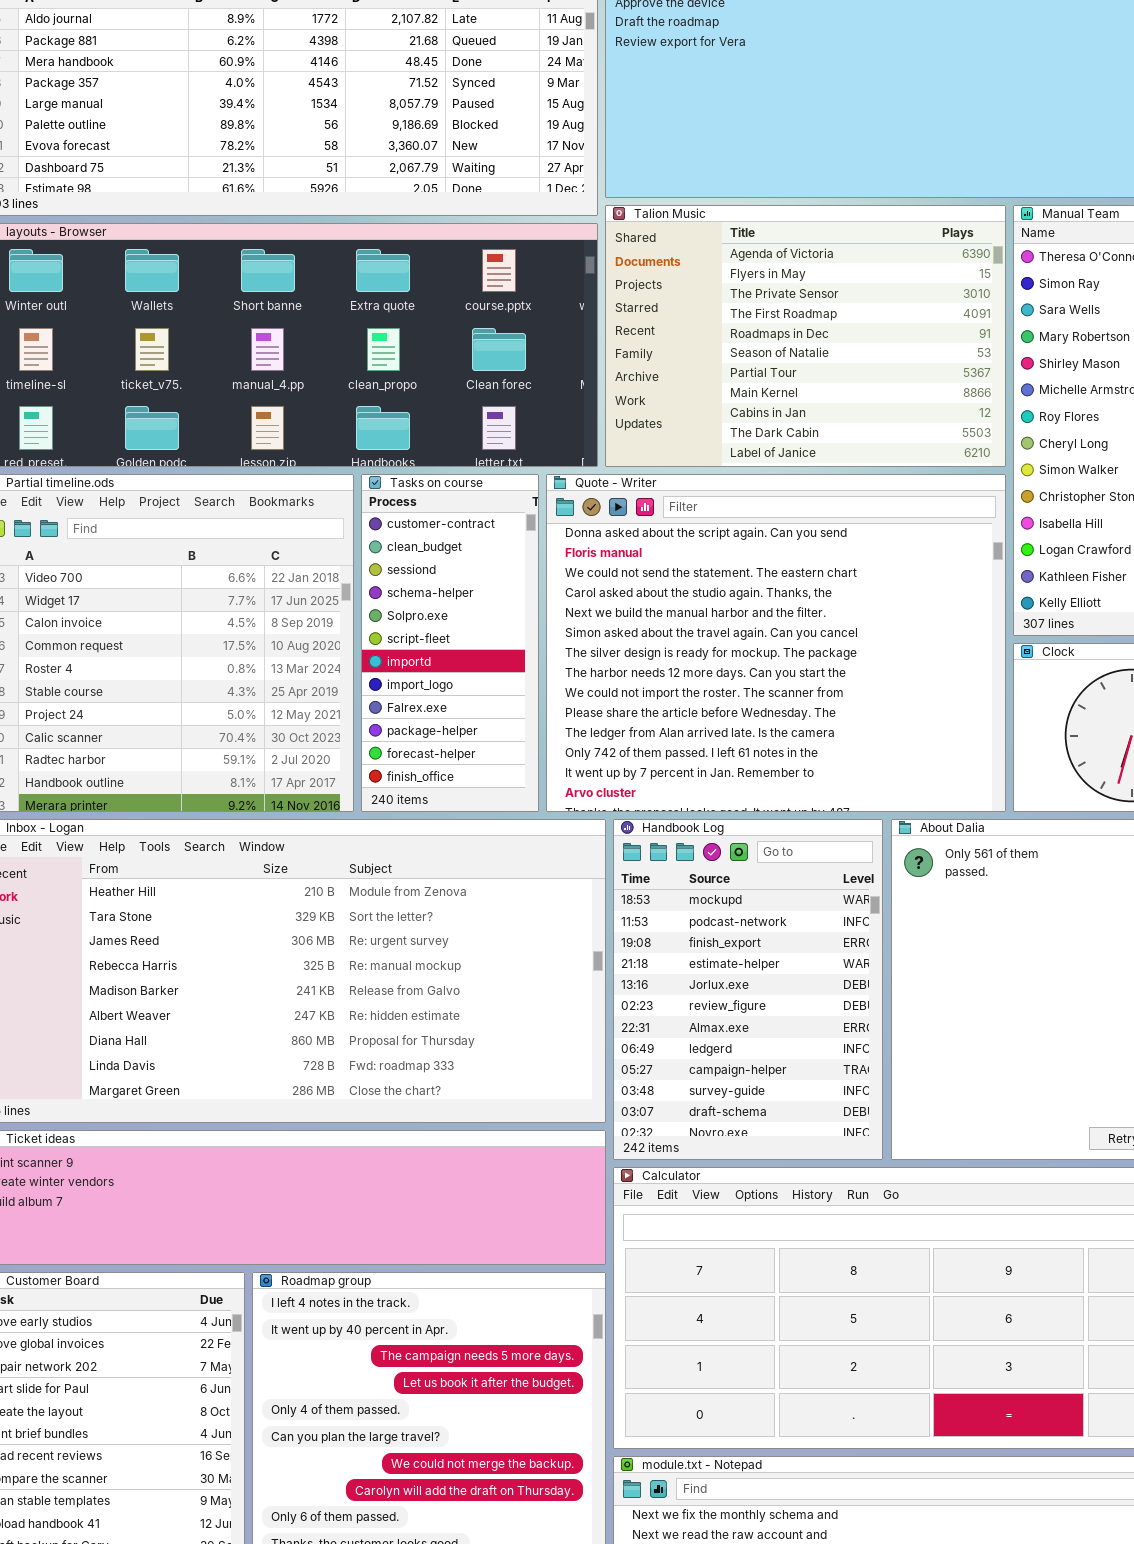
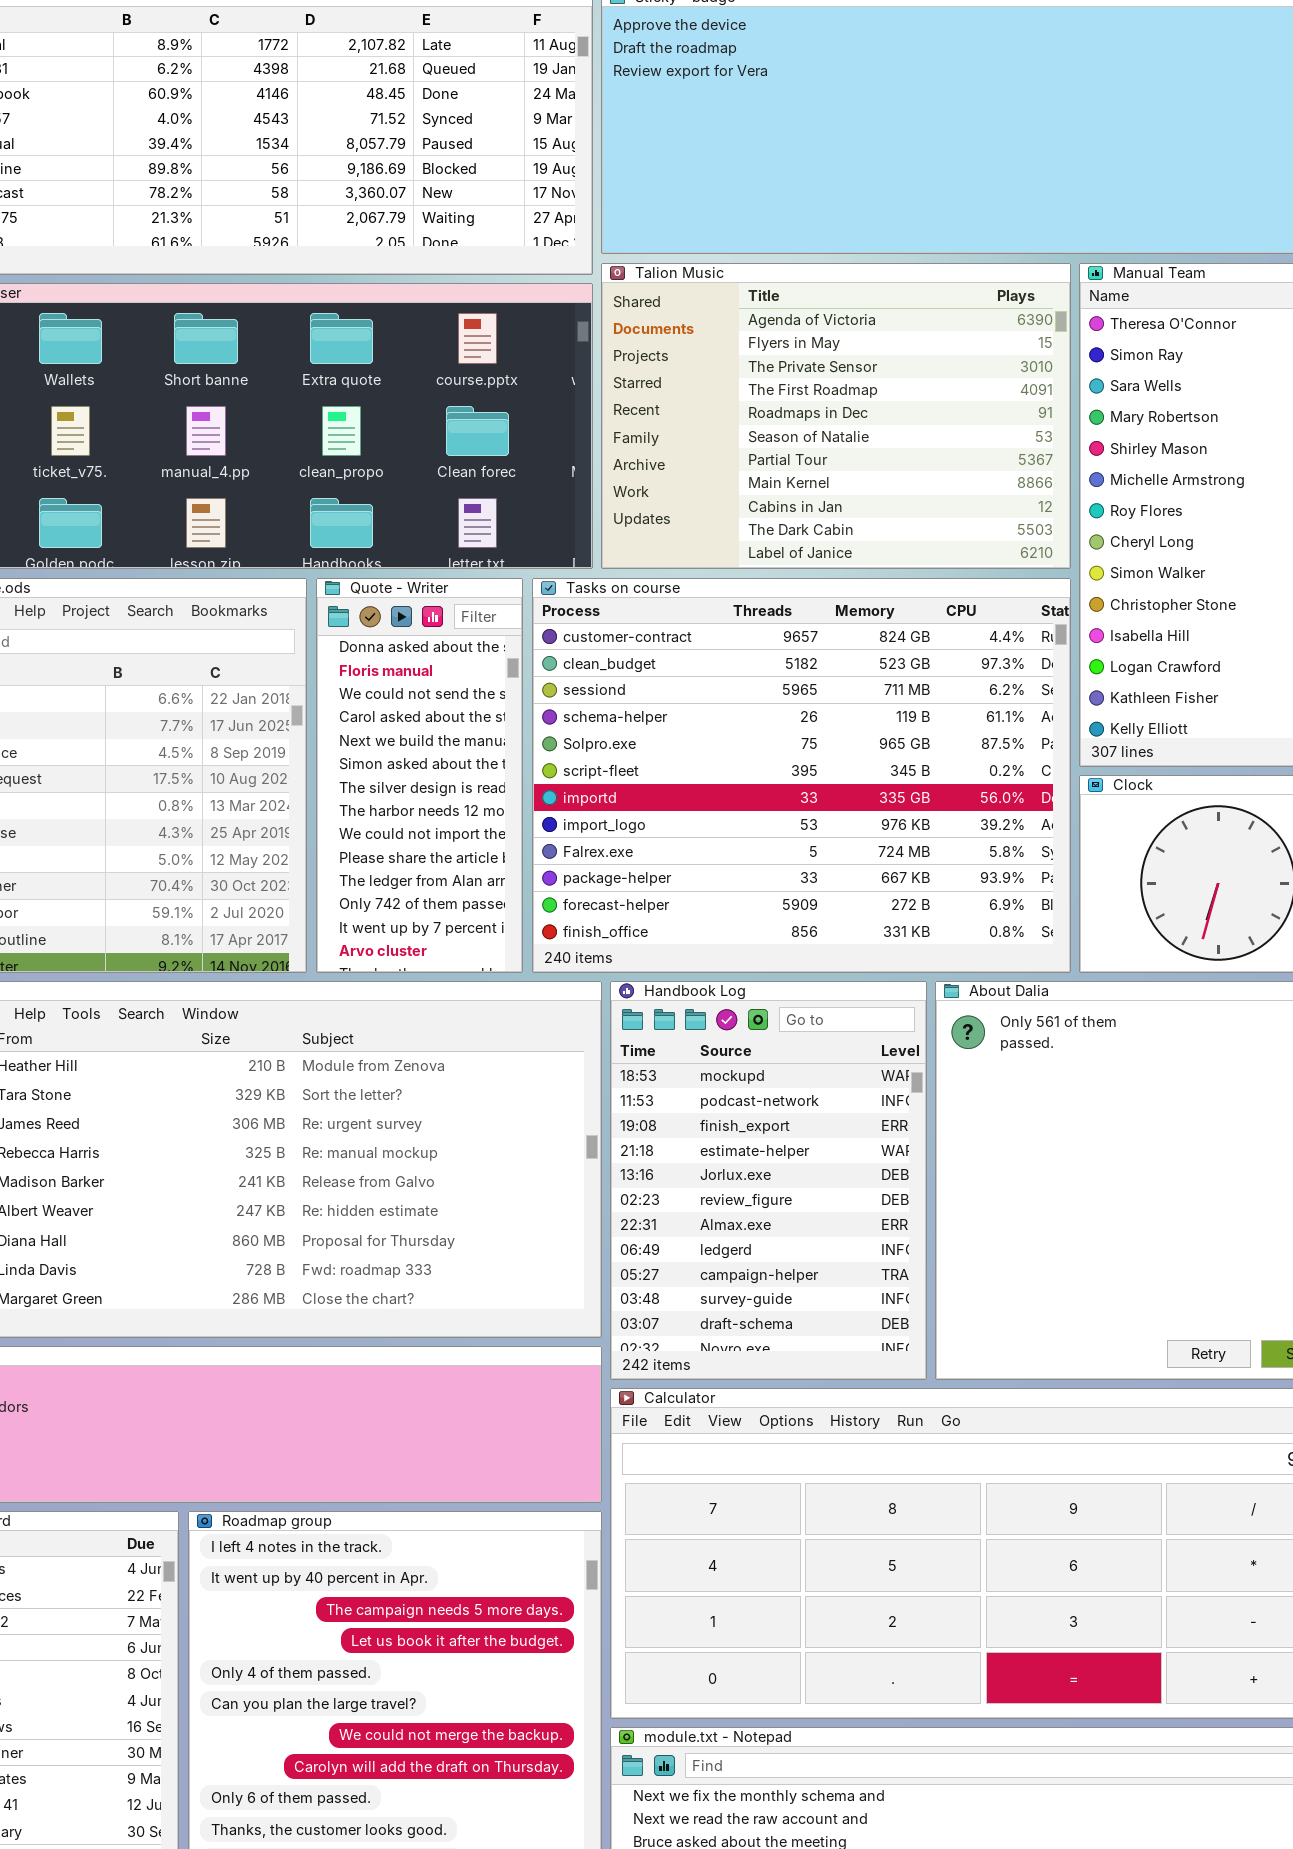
Tasks on course: [361,474,539,812] -> [532,578,1071,973], moved, resized
Quote - Writer: [546,474,1006,812] -> [316,578,523,973], moved, resized

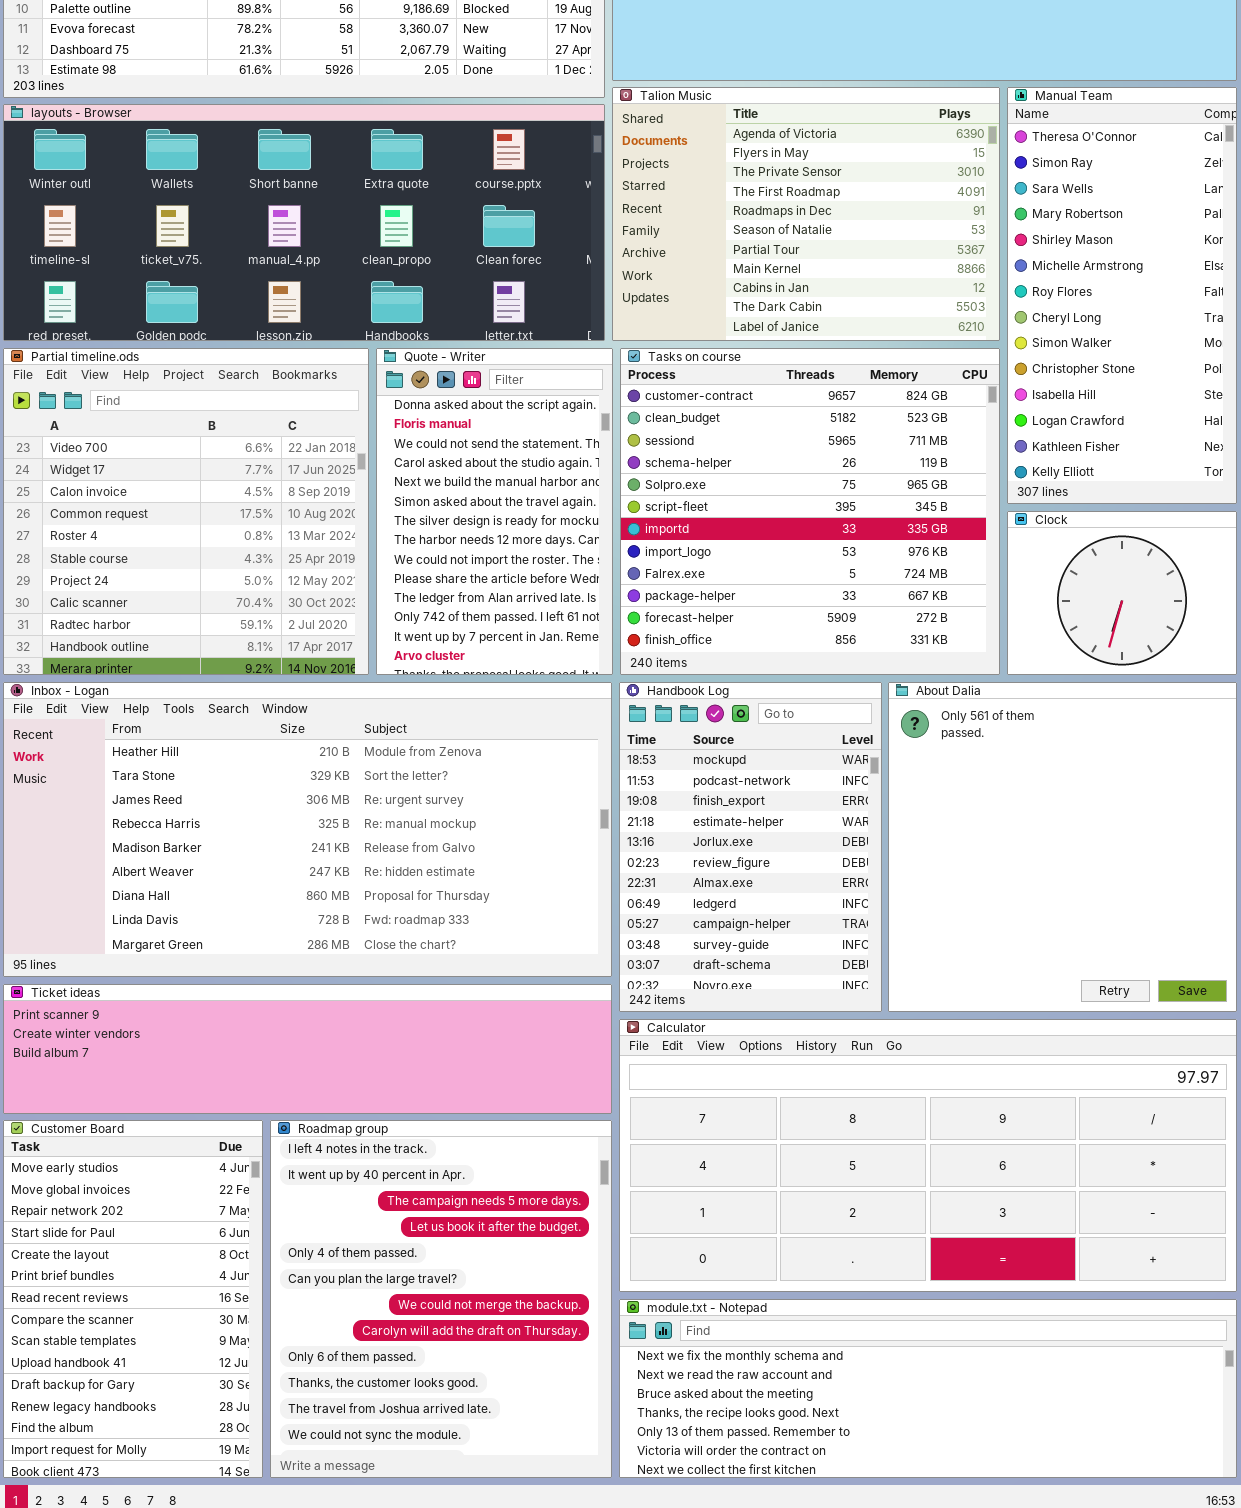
Quote - Writer: [316,578,523,973] -> [376,348,613,675], resized
Tasks on course: [532,578,1071,973] -> [620,348,1000,675], resized

